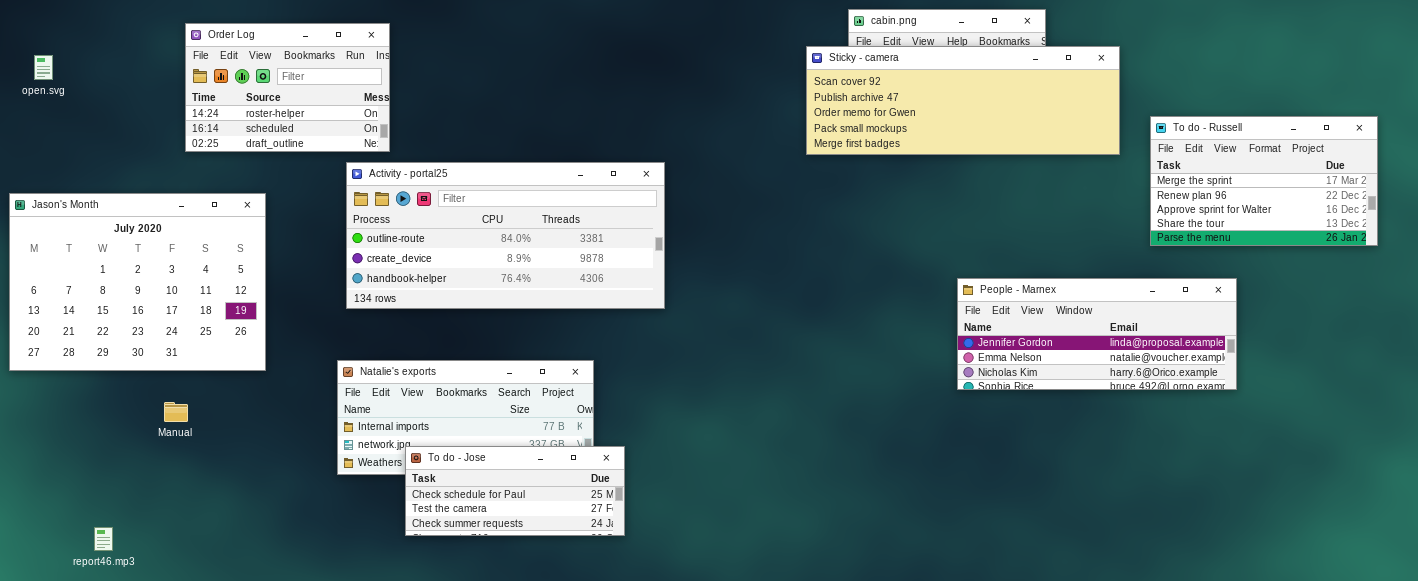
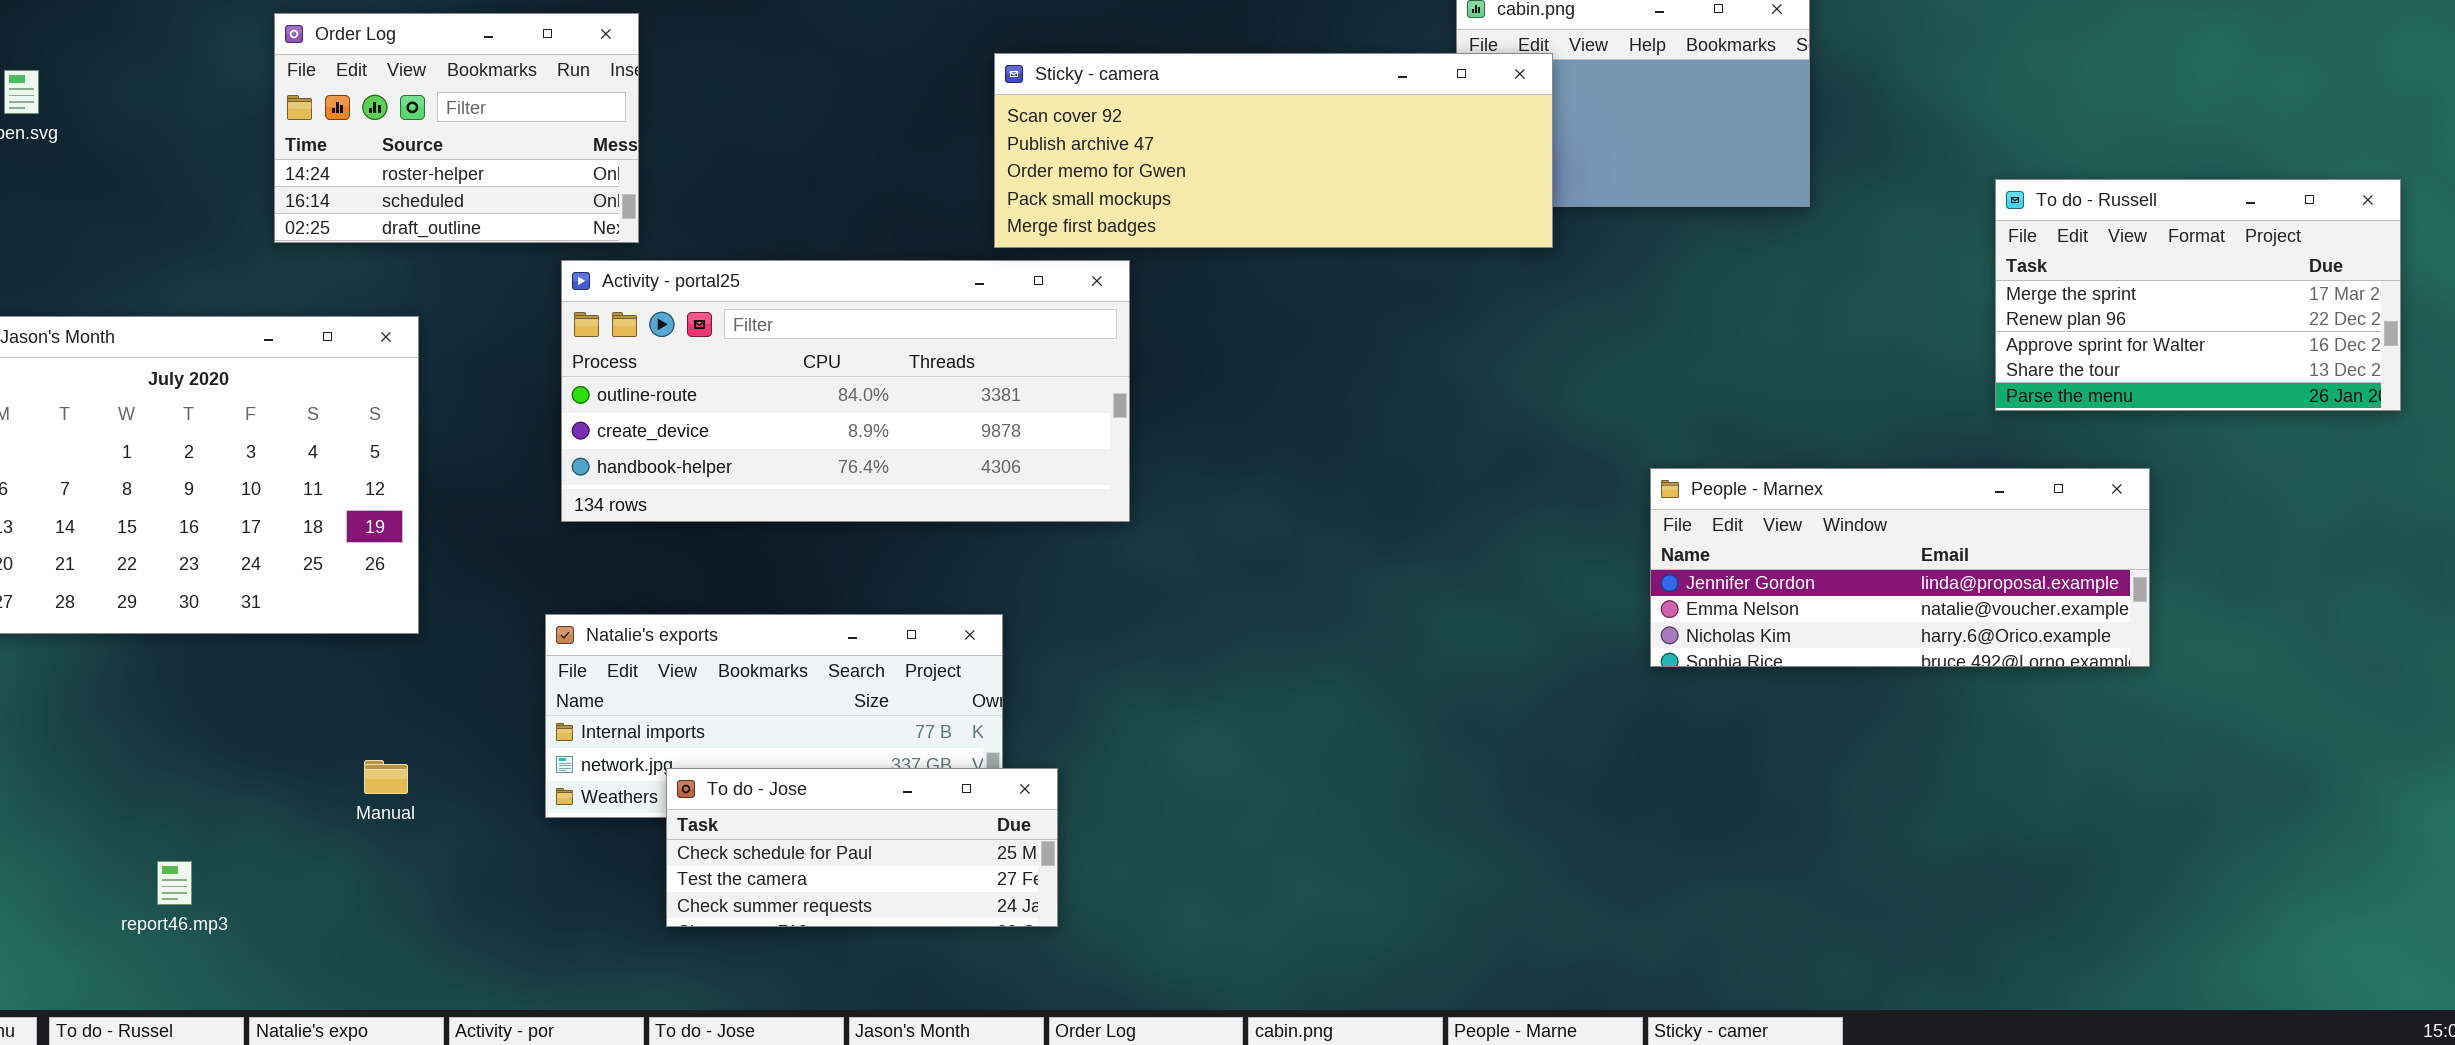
Sticky - camera: [806,46,1120,155] -> [994,53,1553,248], moved
Manual: [164,402,188,422] -> [364,760,408,794], moved
report46.mp3: [94,527,113,551] -> [157,861,192,905], moved

